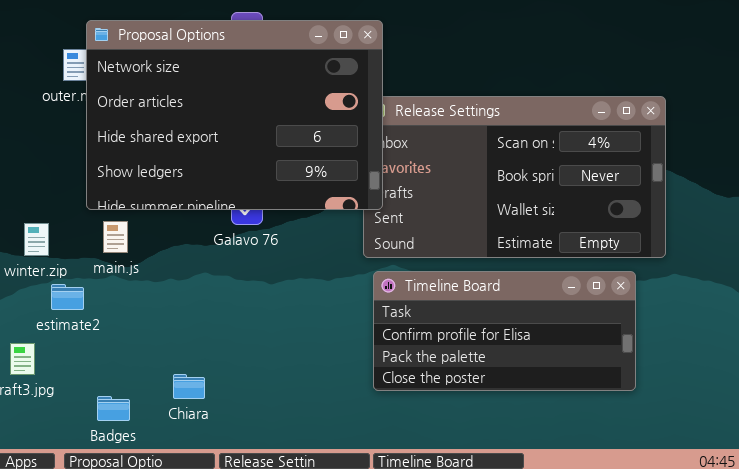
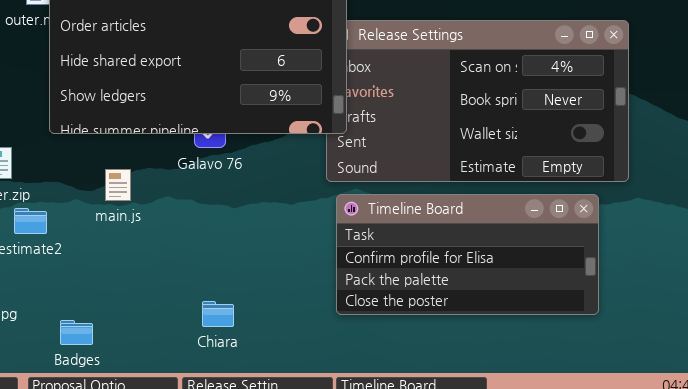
main.js: [103,221,128,253] -> [105,169,131,201], moved
Chiara: [173,374,205,399] -> [202,301,234,327], moved

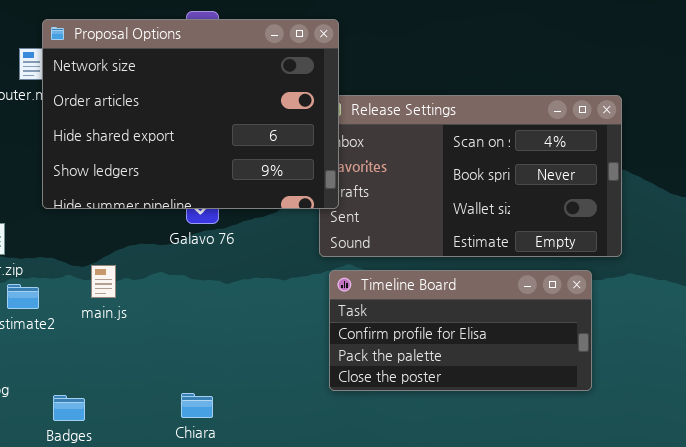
main.js: [105,169,131,201] -> [91,265,116,298], moved
Chiara: [202,301,234,327] -> [181,393,213,418], moved

